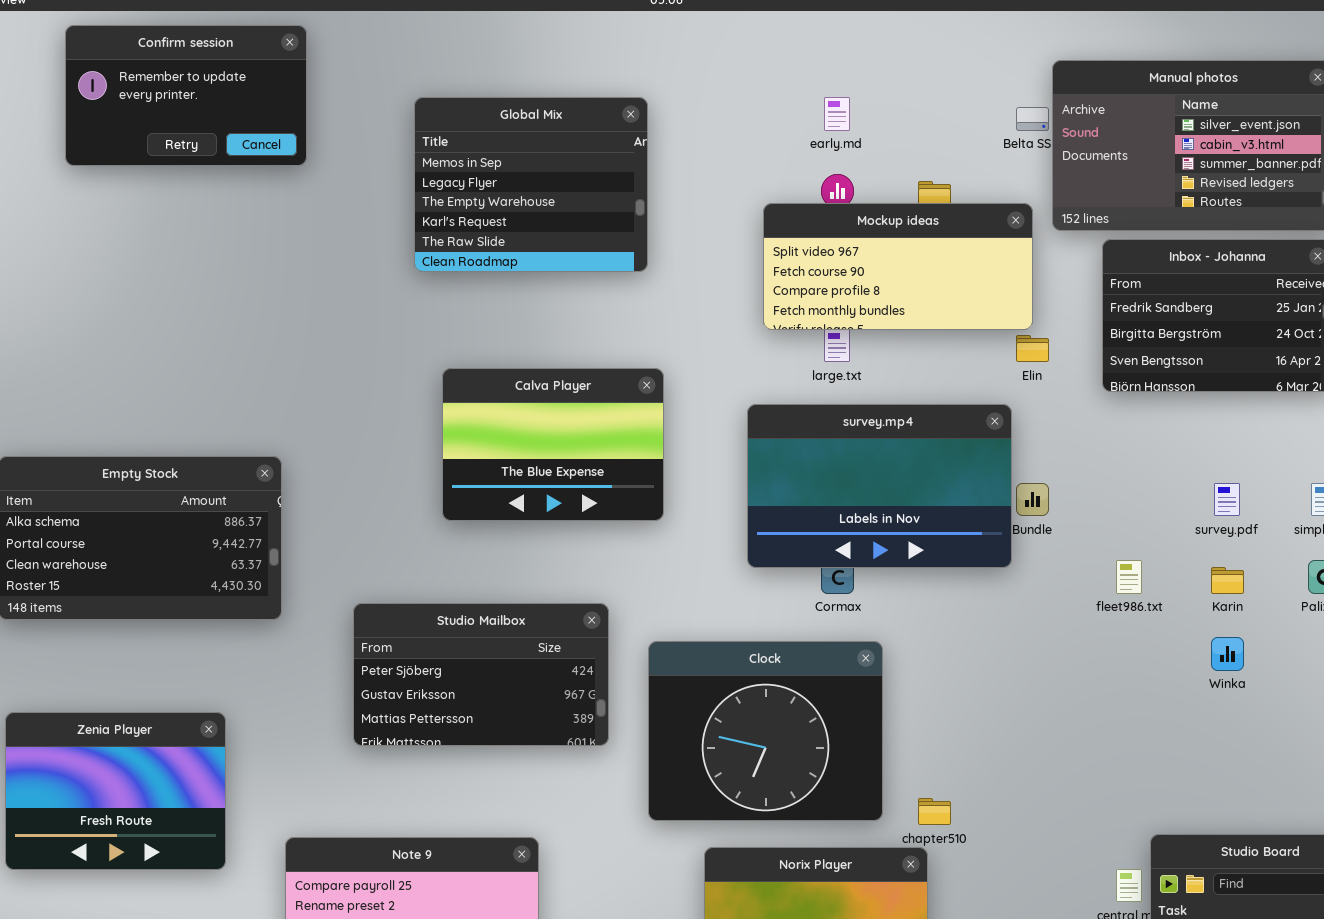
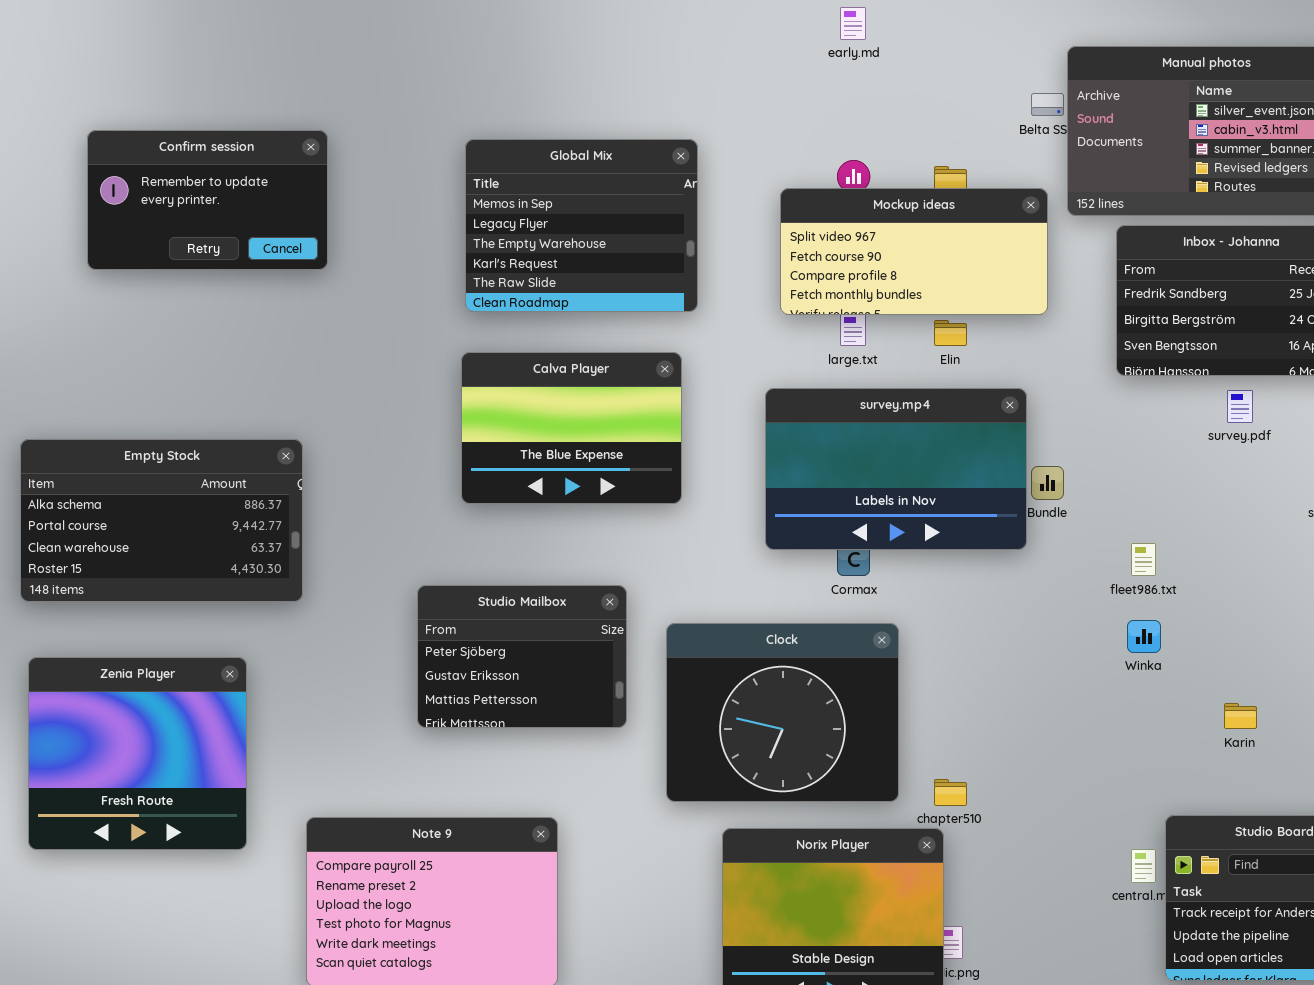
Confirm session: [65,25,307,166] -> [87,130,328,270], moved
Global Mix: [414,97,648,272] -> [465,139,698,312], moved
early.md: [824,97,850,131] -> [840,7,866,40], moved
Elin: [1016,335,1049,362] -> [934,320,967,346], moved
survey.pdf: [1214,483,1240,516] -> [1227,390,1253,423], moved
Karin: [1211,567,1244,594] -> [1224,703,1257,729], moved
Studio Mailbox: [353,603,609,746] -> [417,585,627,728], resized
Winka: [1211,637,1244,671] -> [1127,620,1161,653], moved
Zenia Player: [5,712,226,870] -> [28,657,247,850], resized

